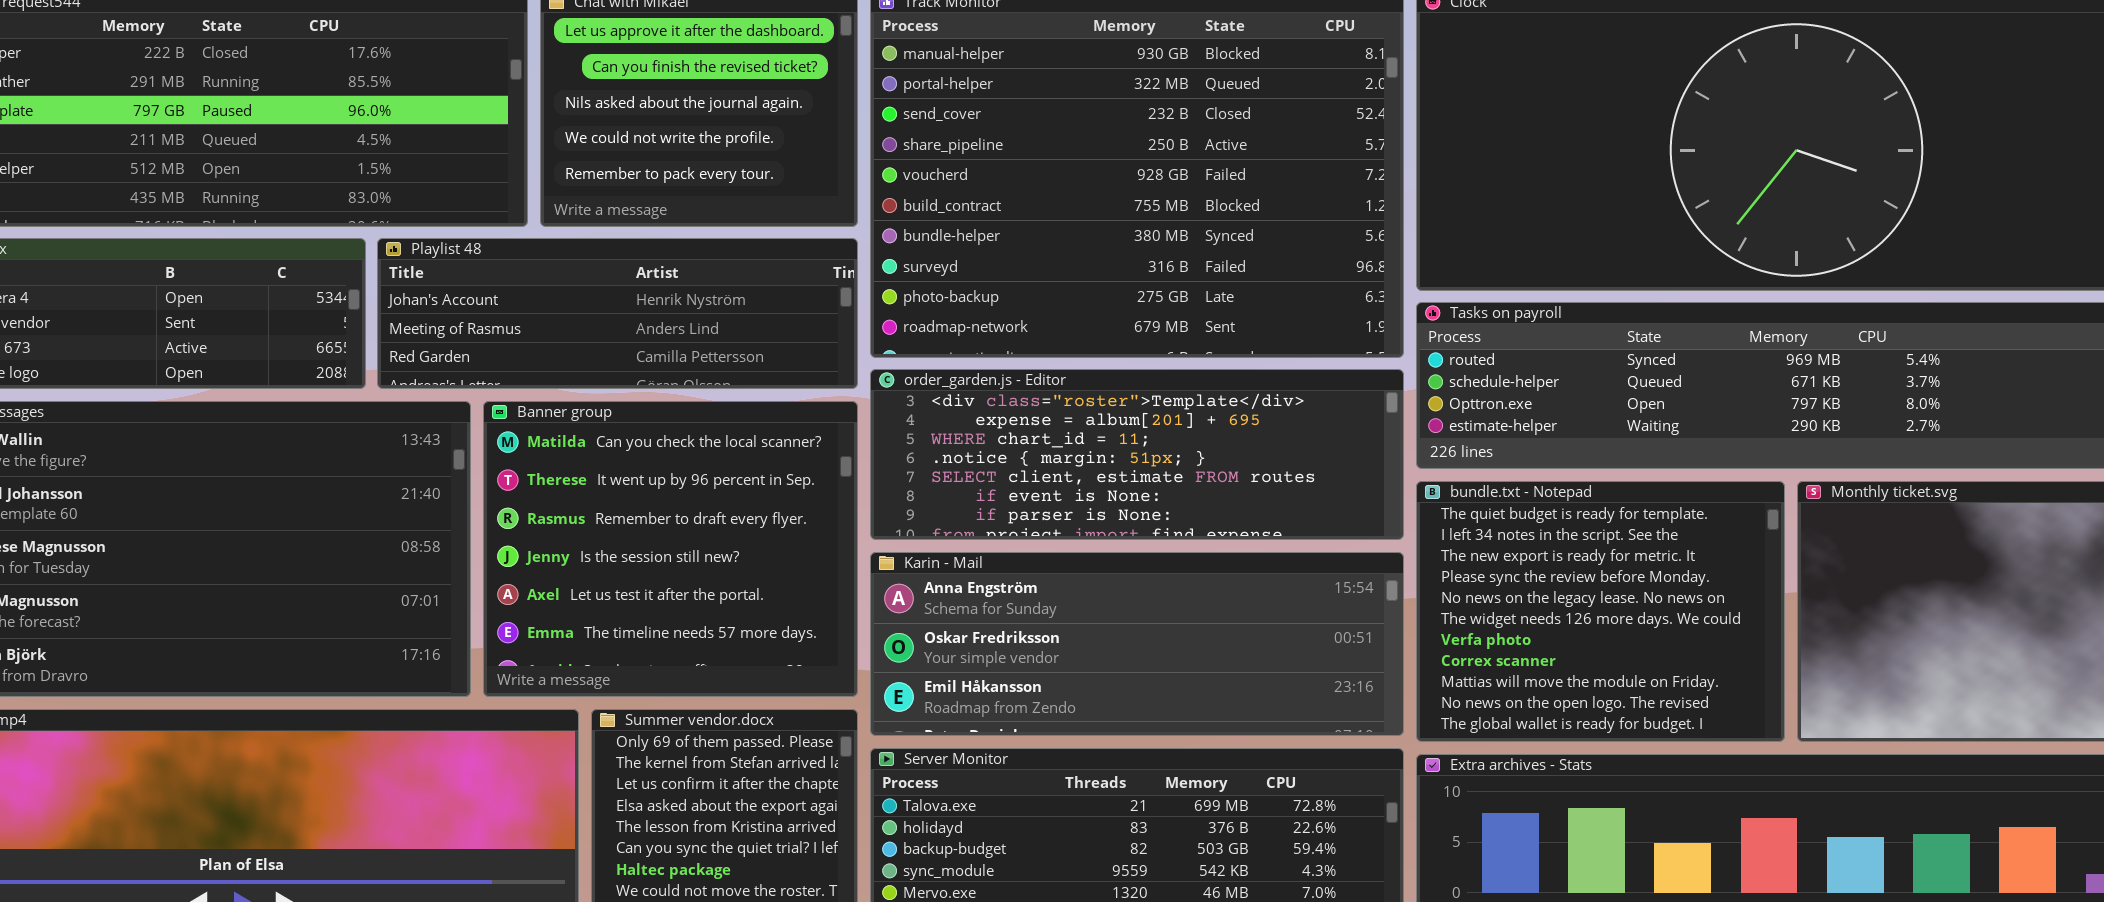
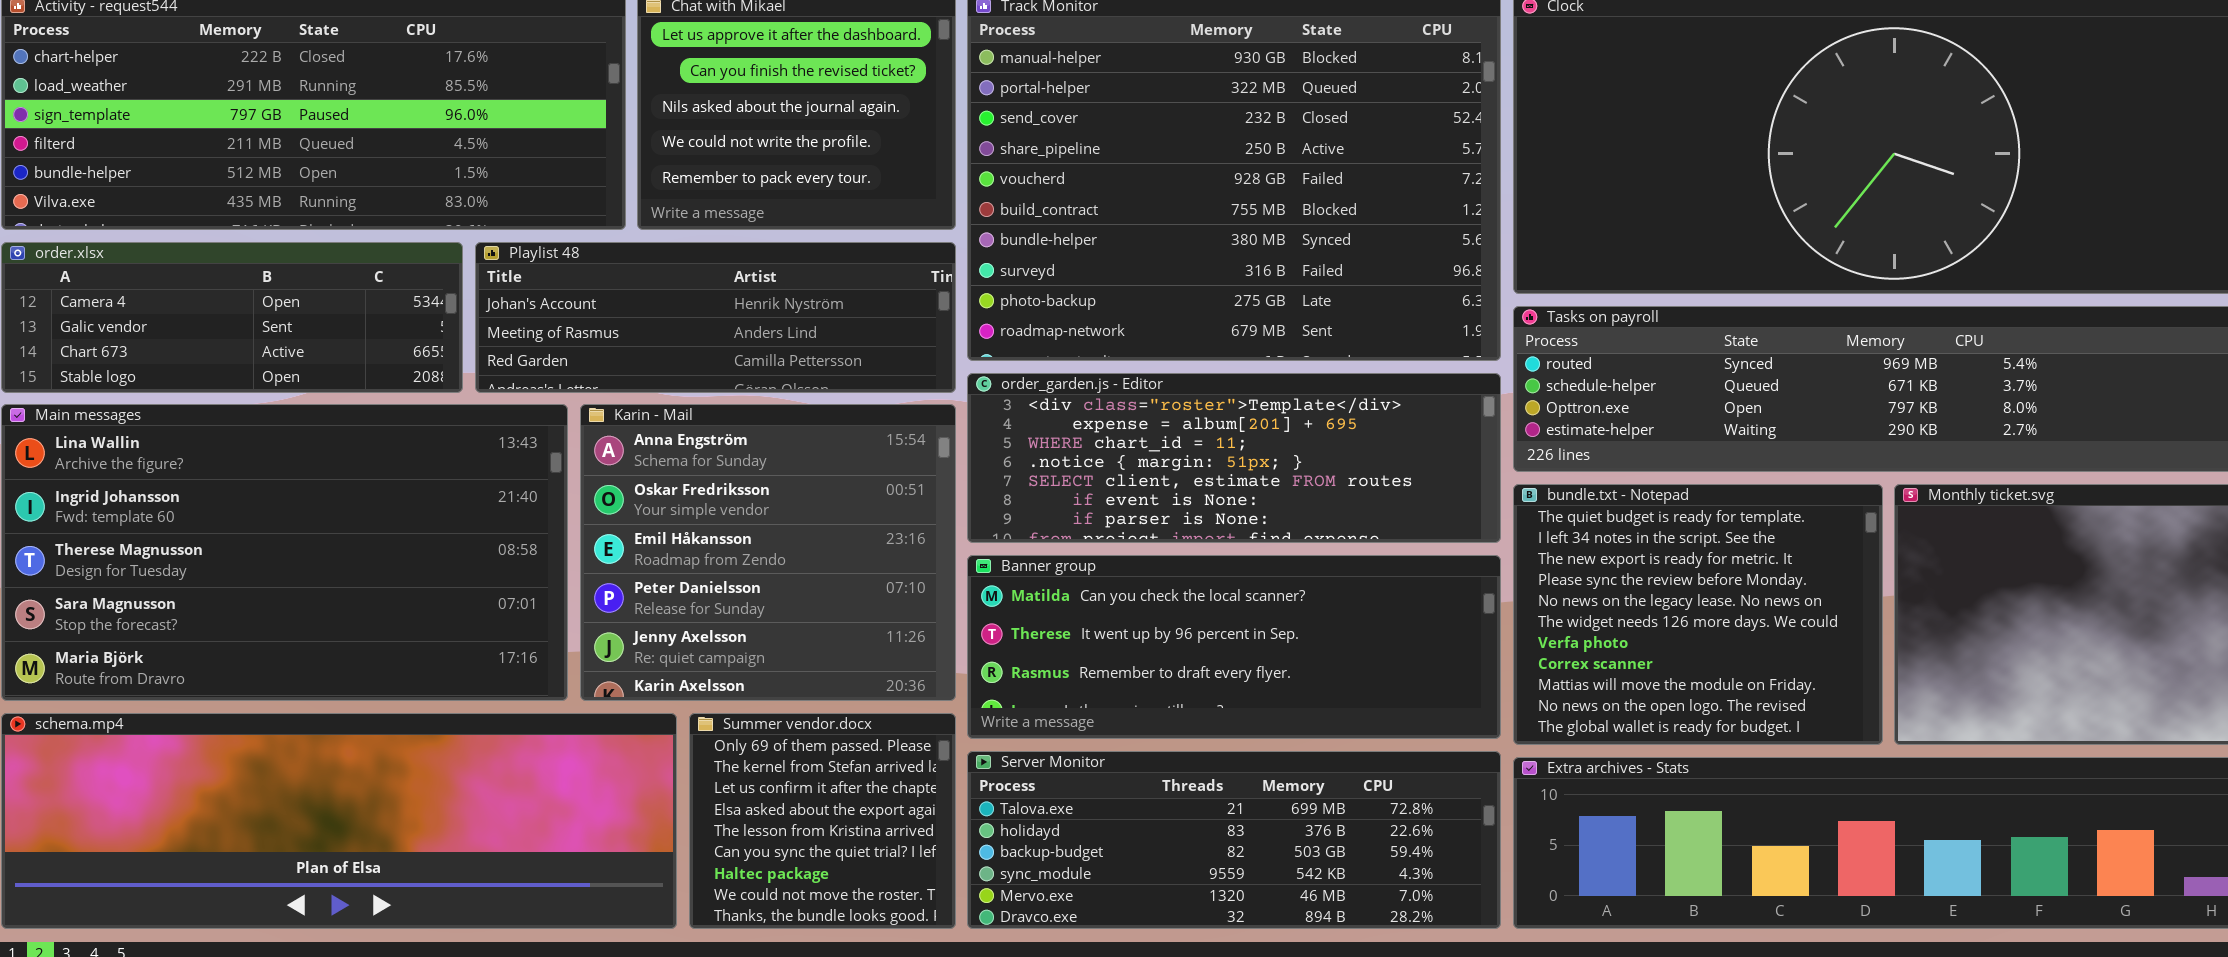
Banner group: [483,401,858,697] -> [967,555,1501,739], moved, resized
Karin - Mail: [870,552,1404,736] -> [580,404,956,701], moved, resized

